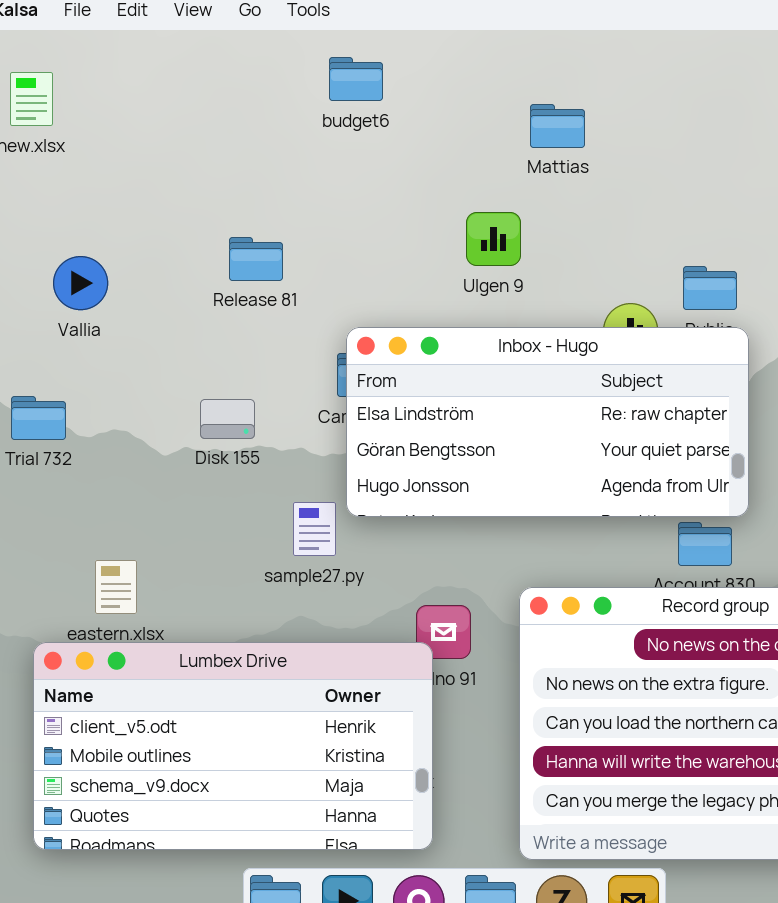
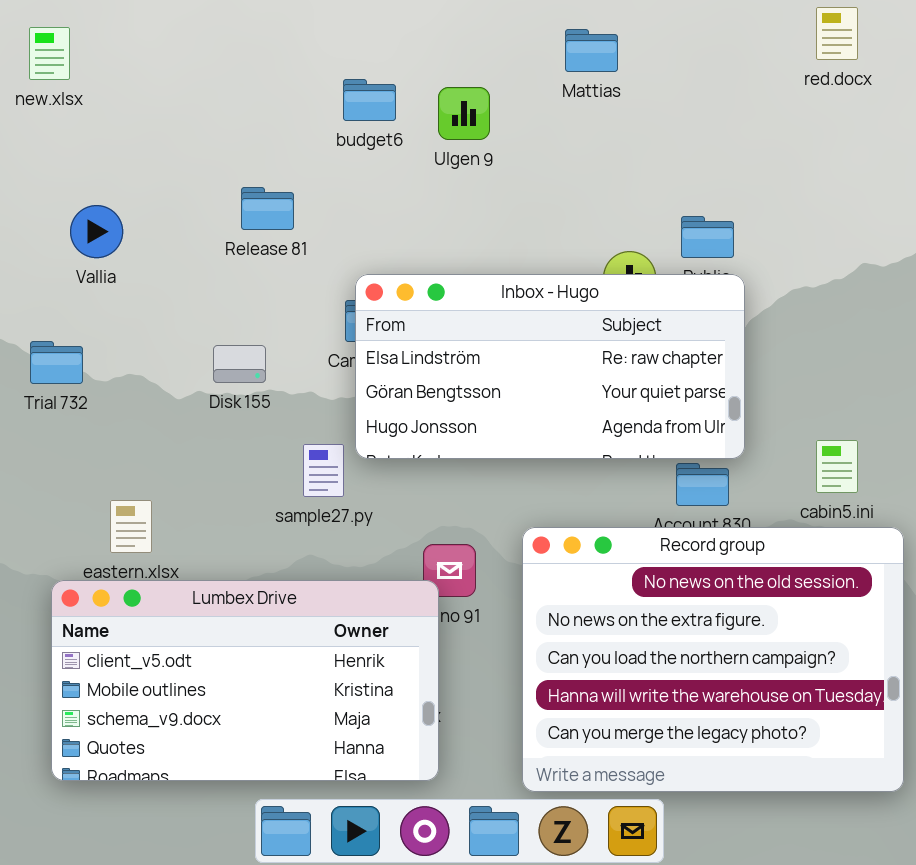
budget6: [329,57,383,101] -> [343,79,396,121], moved
Mattias: [530,104,585,148] -> [565,29,618,72], moved
Ulgen 9: [466,212,521,266] -> [438,87,490,140], moved

